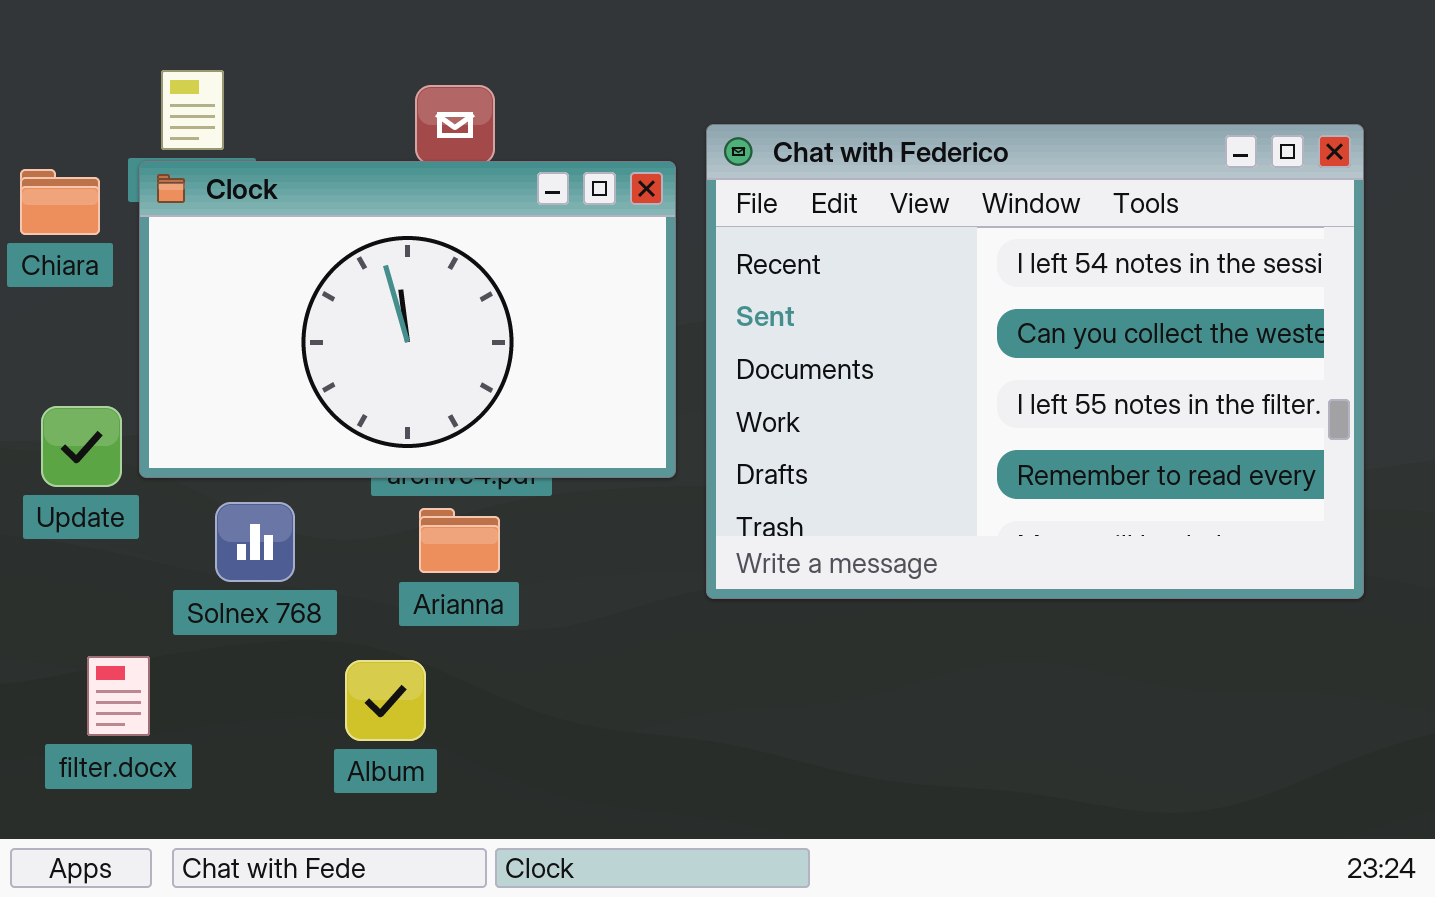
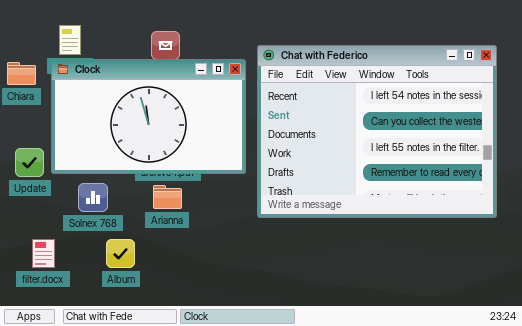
Album: [345,660,426,741] -> [106,239,135,268], moved

